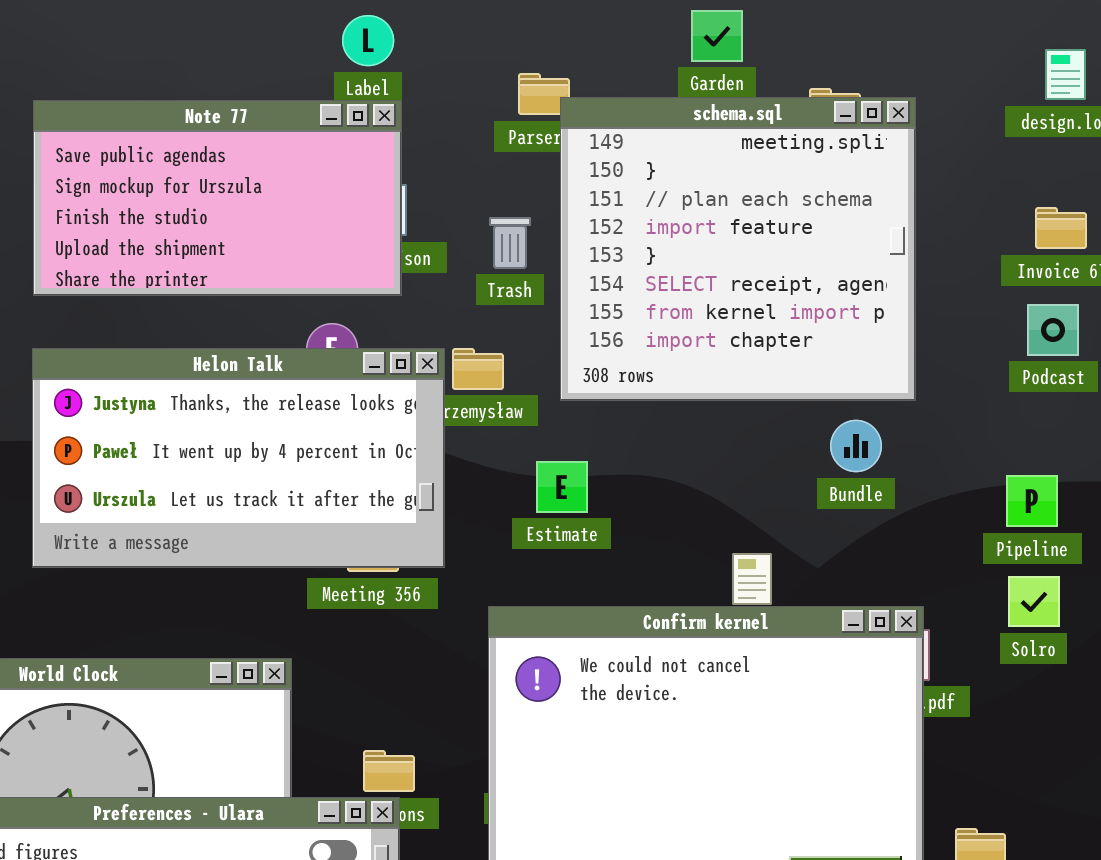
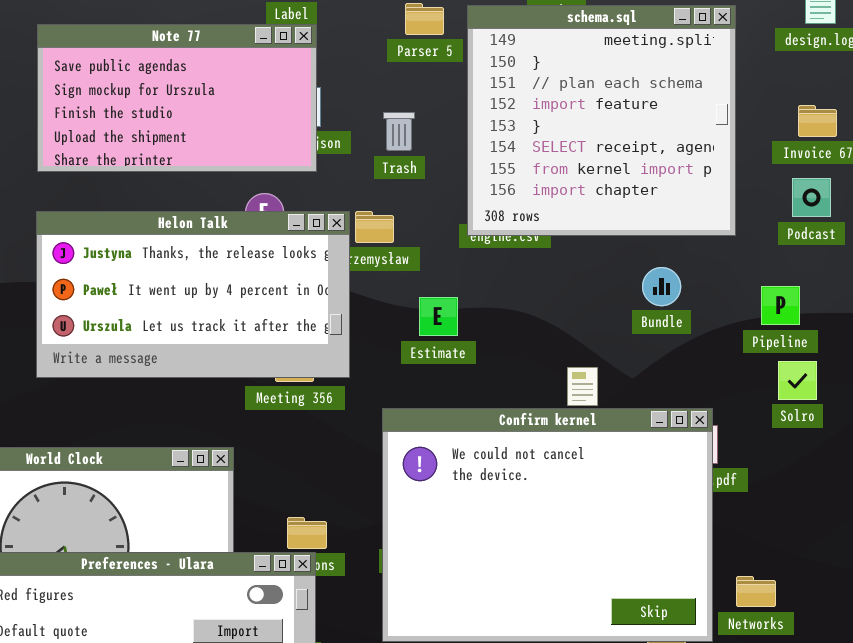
schema.sql: [560,97,916,401] -> [467,5,736,236], moved
Pipeline: [1006,475,1058,527] -> [761,286,800,325], moved
Solro: [1008,576,1060,627] -> [778,361,817,400], moved

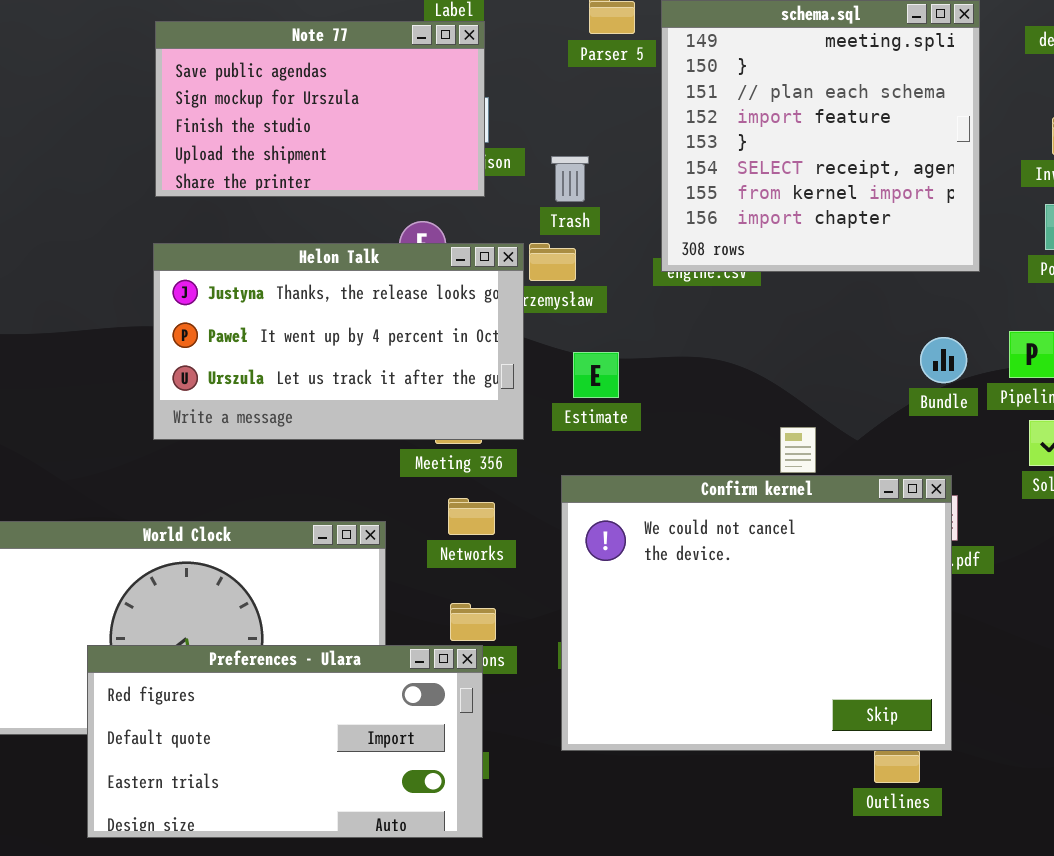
Trash: [383,112,415,151] -> [551,156,589,202], moved
Bundle: [642,267,681,306] -> [920,337,967,383], moved
Estimate: [419,297,458,336] -> [573,352,619,398], moved
Networks: [736,576,776,607] -> [448,498,495,535], moved

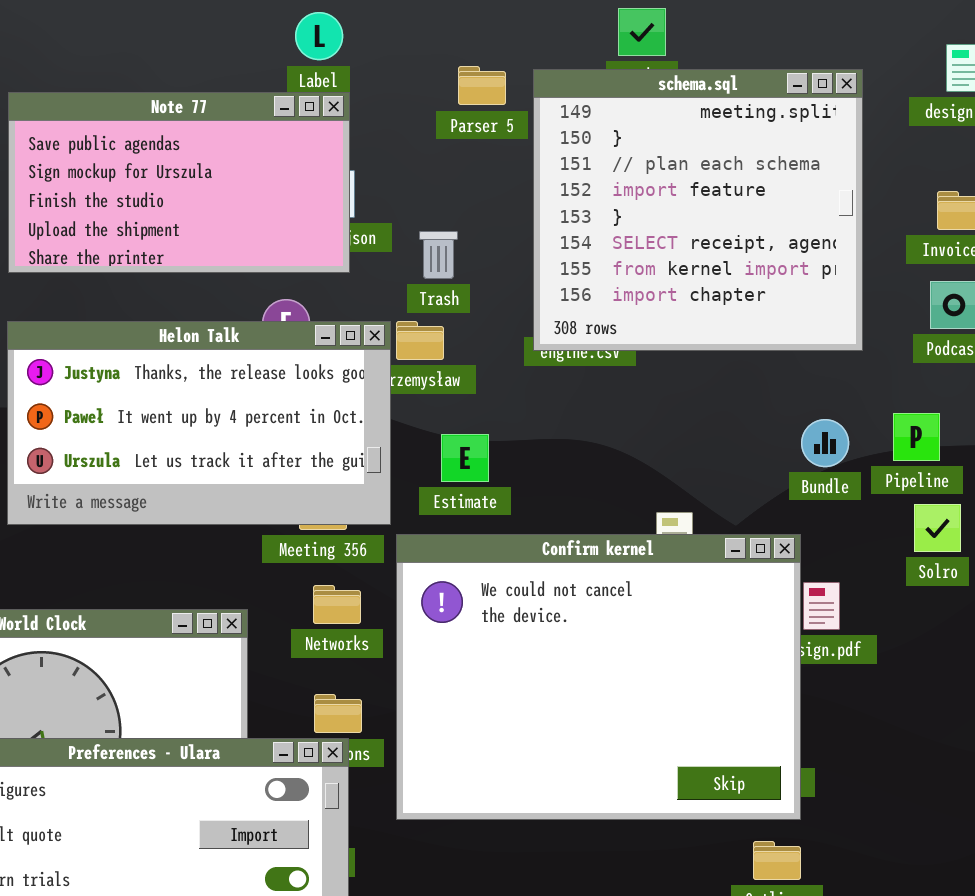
Confirm kernel: [561,475,952,751] -> [396,534,801,820], moved

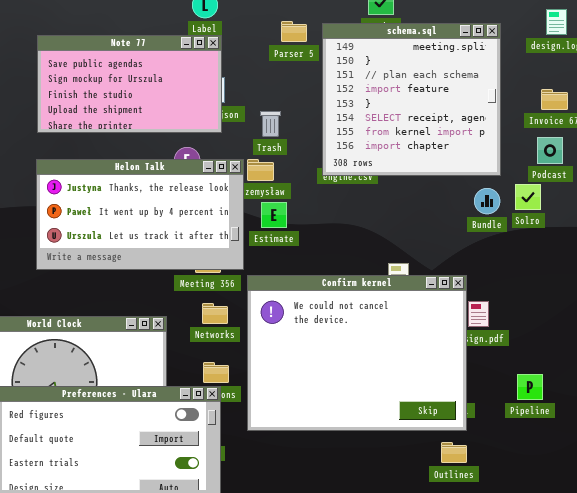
Pipeline: [893,413,940,461] -> [517,374,543,400], moved
Bundle: [801,419,849,467] -> [474,188,500,214], moved
Estimate: [441,434,489,482] -> [261,202,287,228], moved
Solro: [914,504,961,552] -> [515,184,541,210], moved

